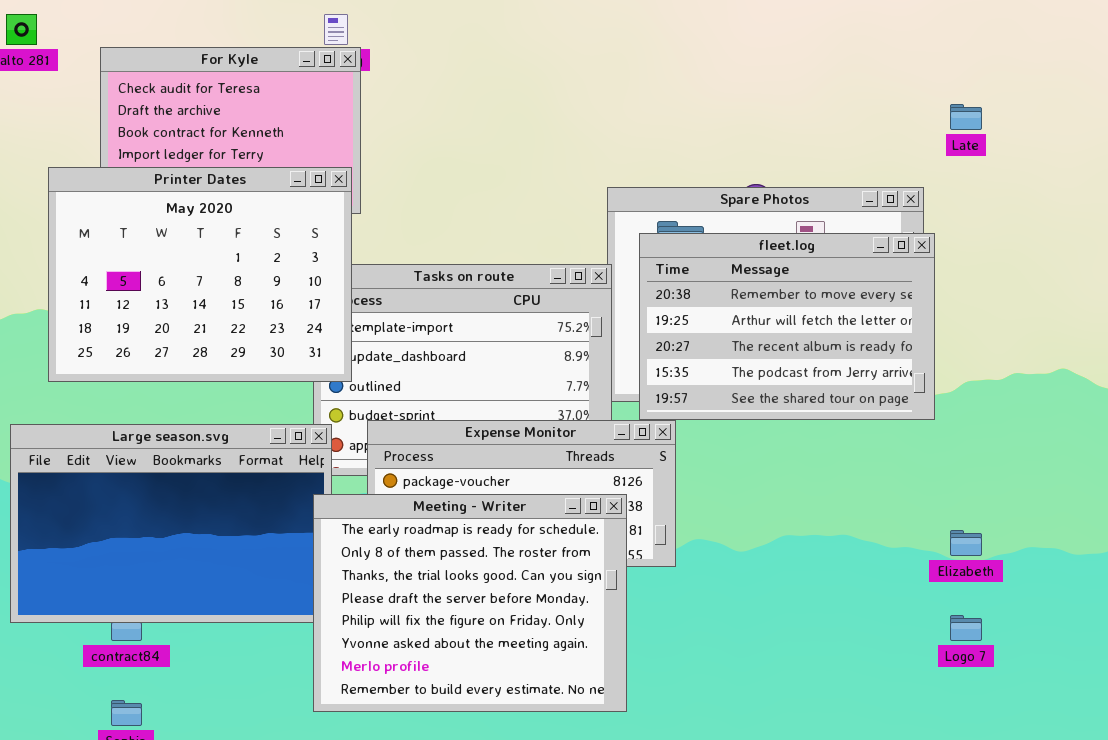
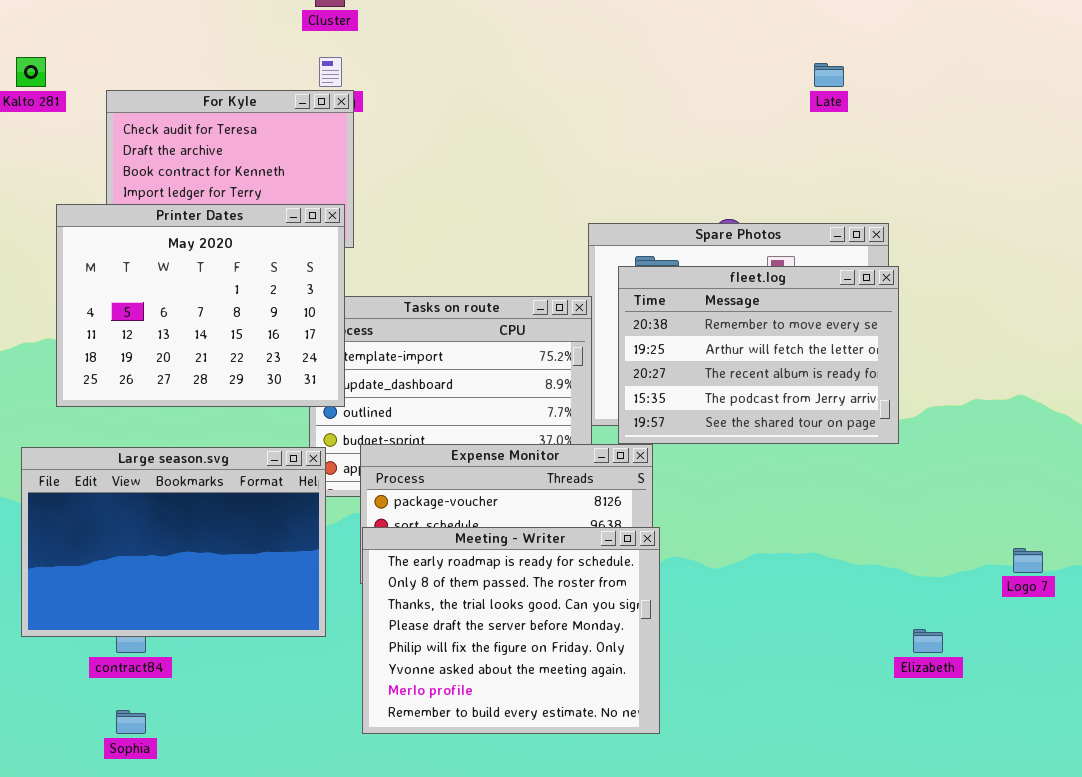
Late: [950,104,982,130] -> [814,63,844,87], moved
Meeting - Writer: [313,494,627,712] -> [362,527,660,734], moved
Elizabeth: [950,530,982,556] -> [913,629,943,653], moved
Logo 7: [950,615,982,641] -> [1013,548,1043,573], moved

